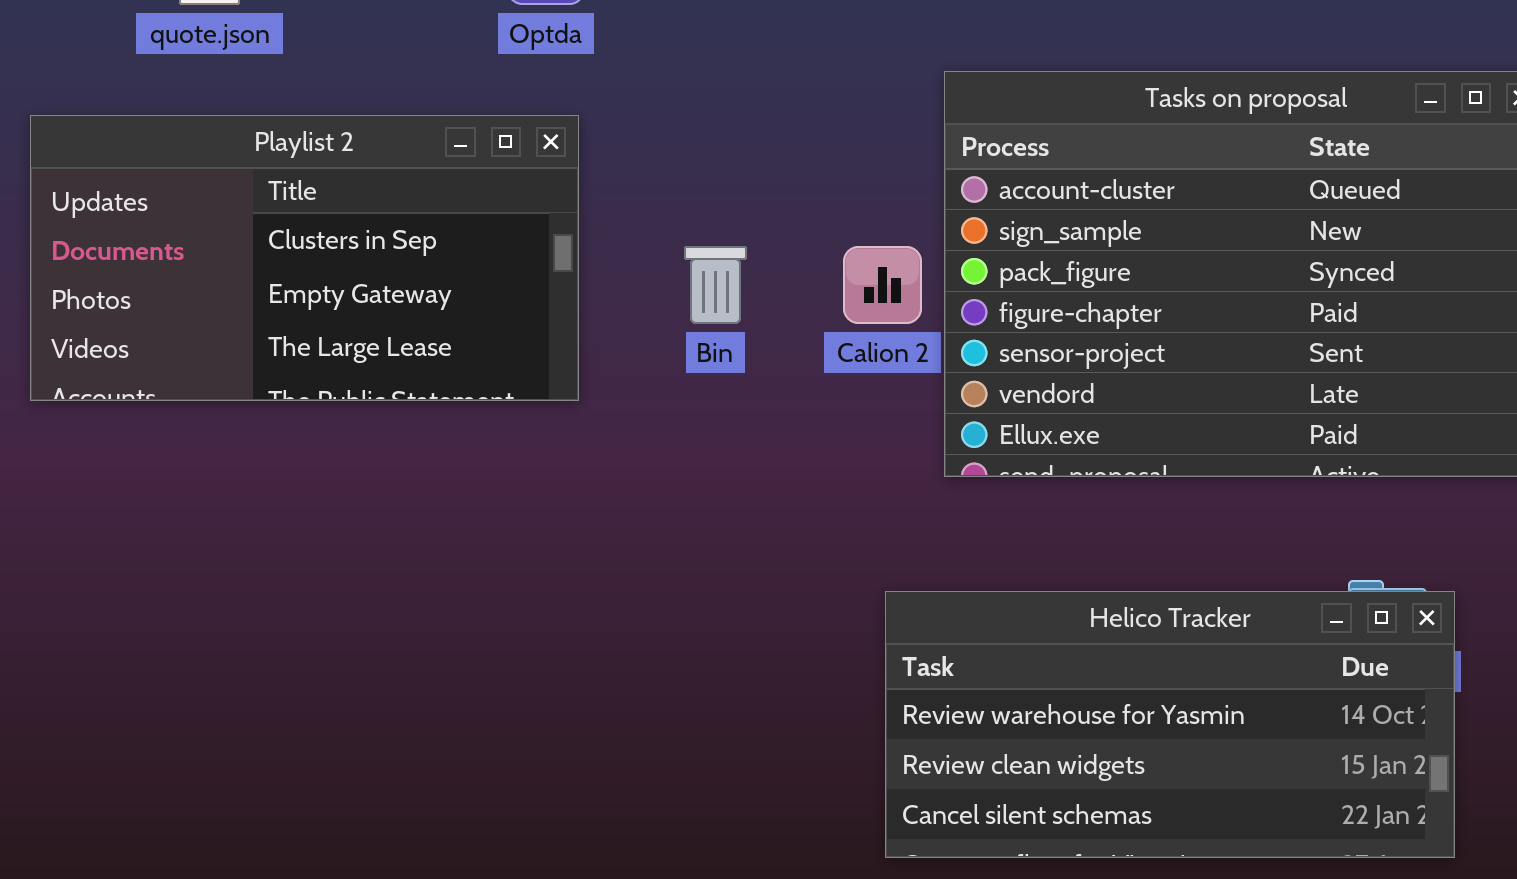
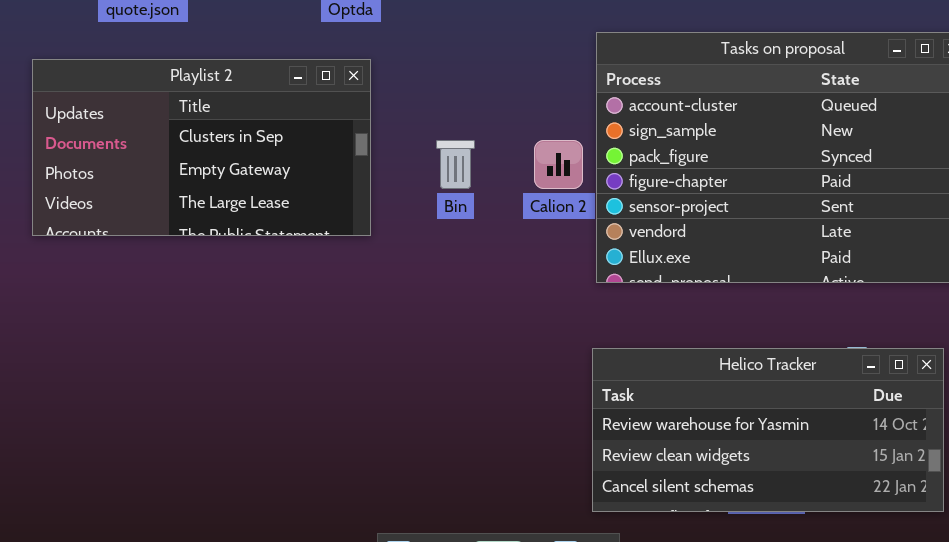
Helico Tracker: [885,591,1455,858] -> [592,348,944,512], moved

